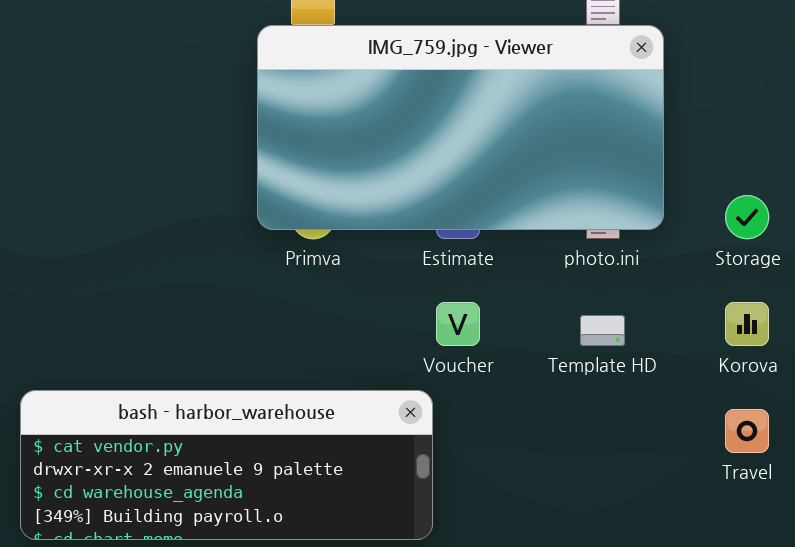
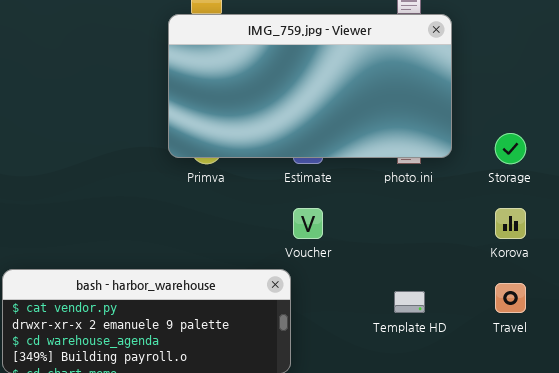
Template HD: [580,315,625,346] -> [394,291,425,313], moved

